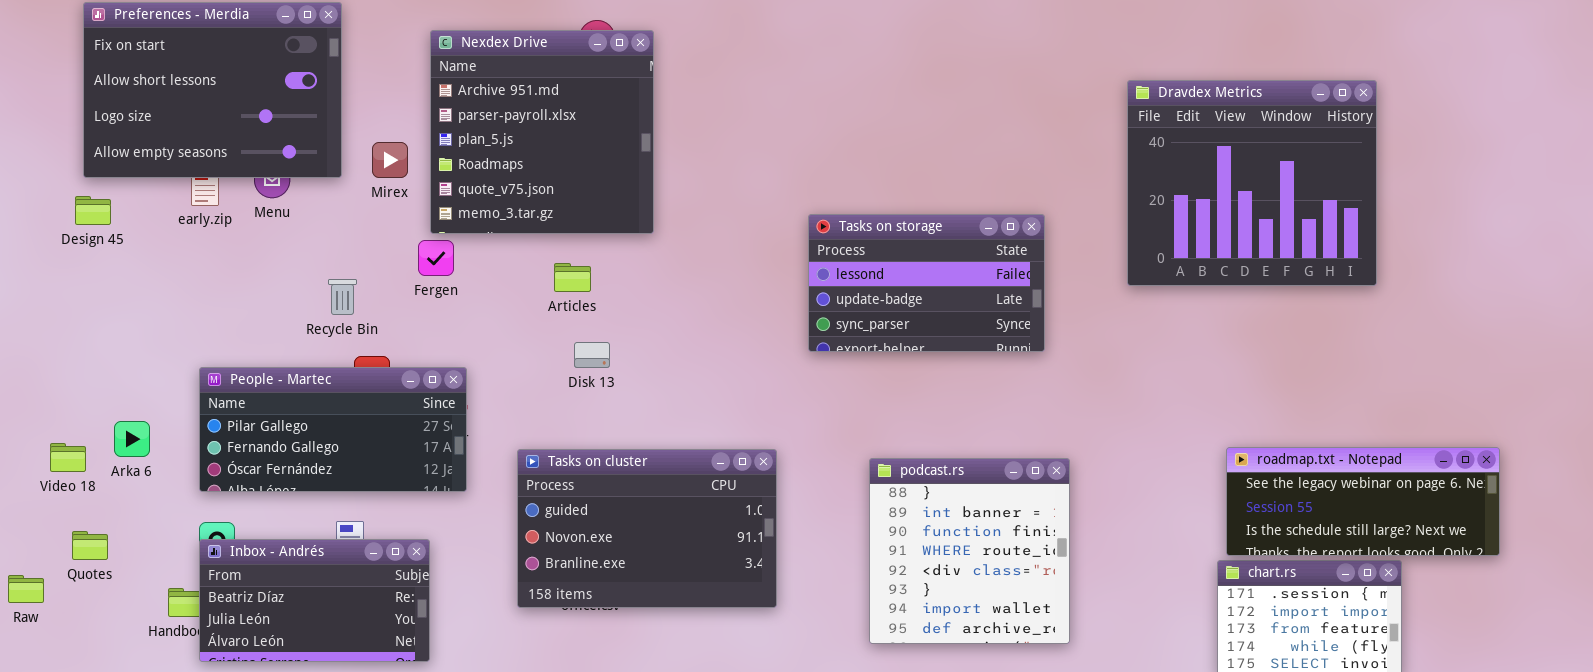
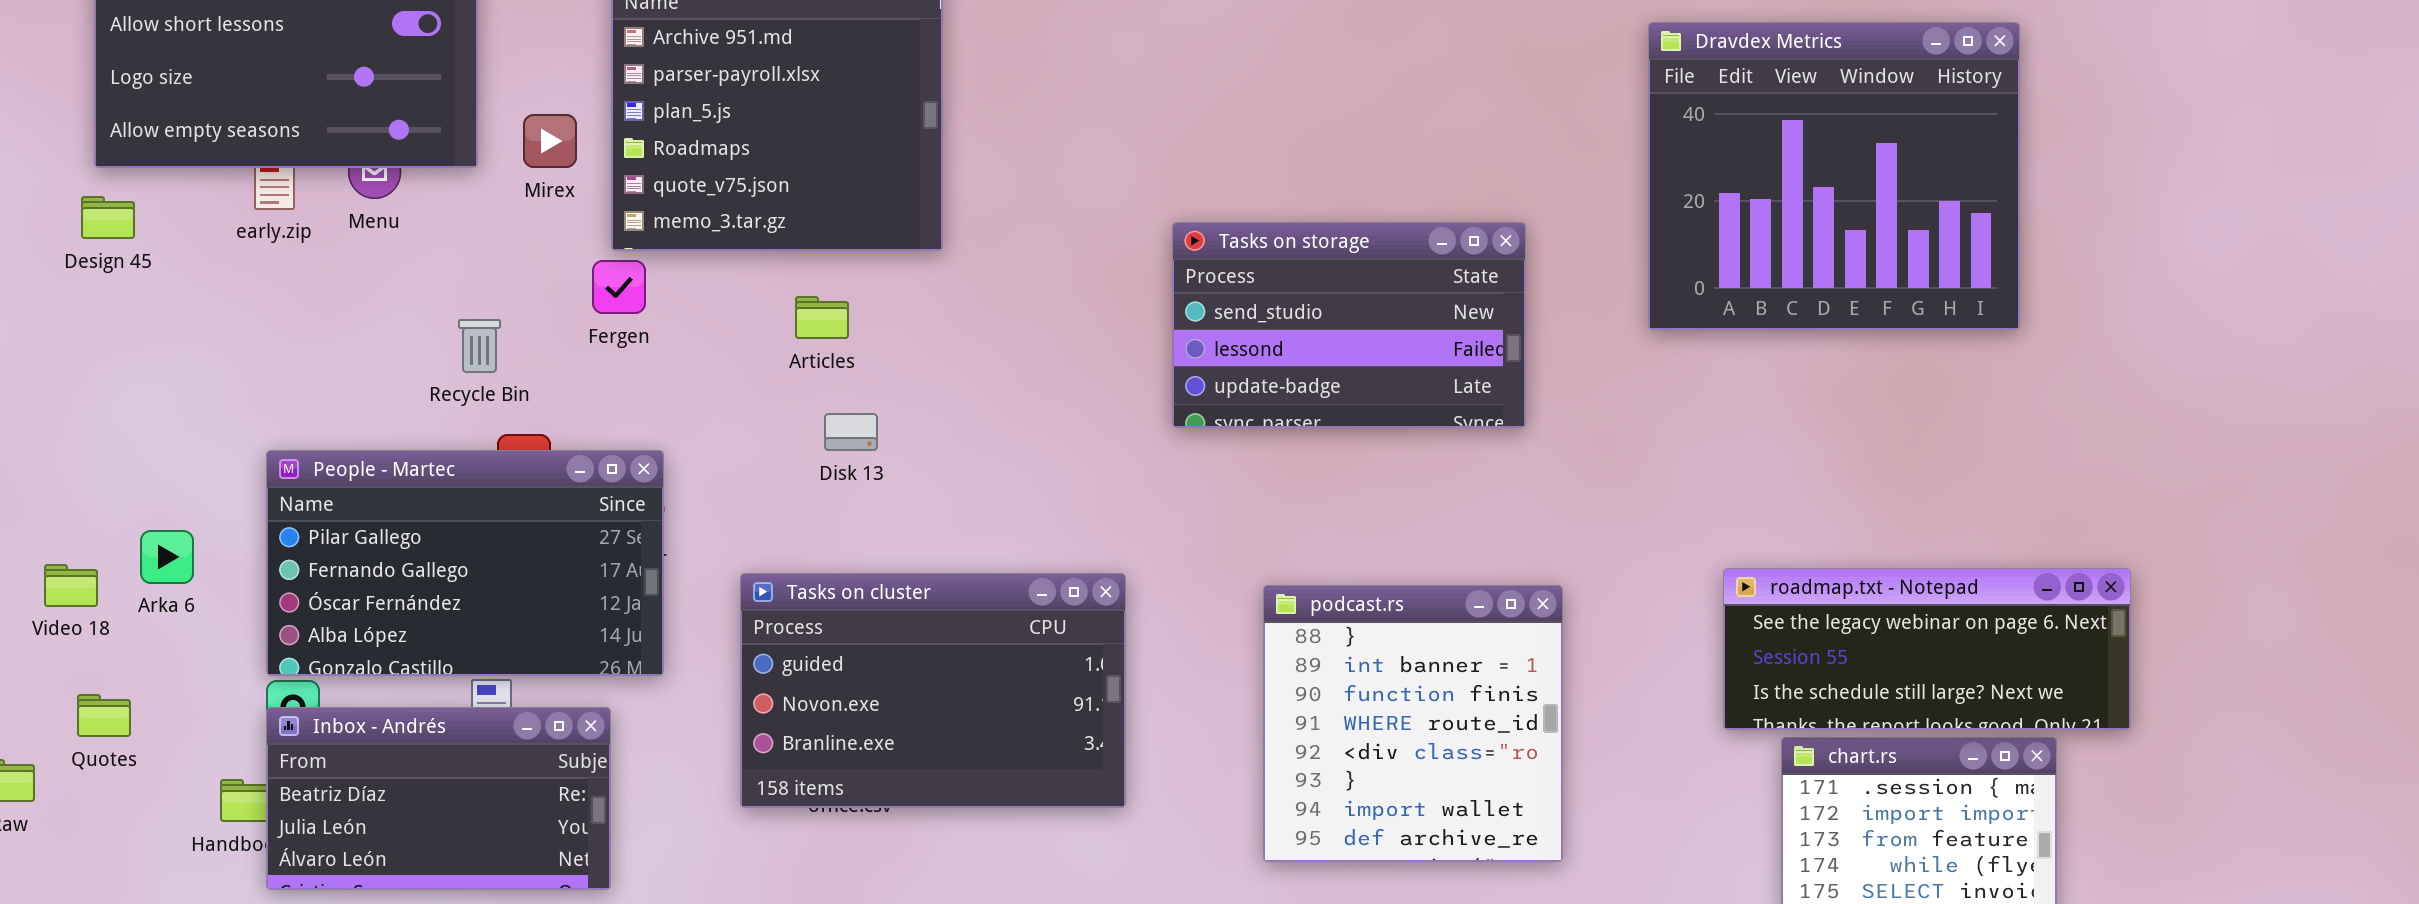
Tasks on storage: [808,214,1045,352] -> [1172,222,1526,428], scrolled up 1 row
People - Martec: [199,367,467,492] -> [266,450,664,676], resized
roadmap.txt - Notepad: [1226,447,1500,556] -> [1723,568,2131,730], moved

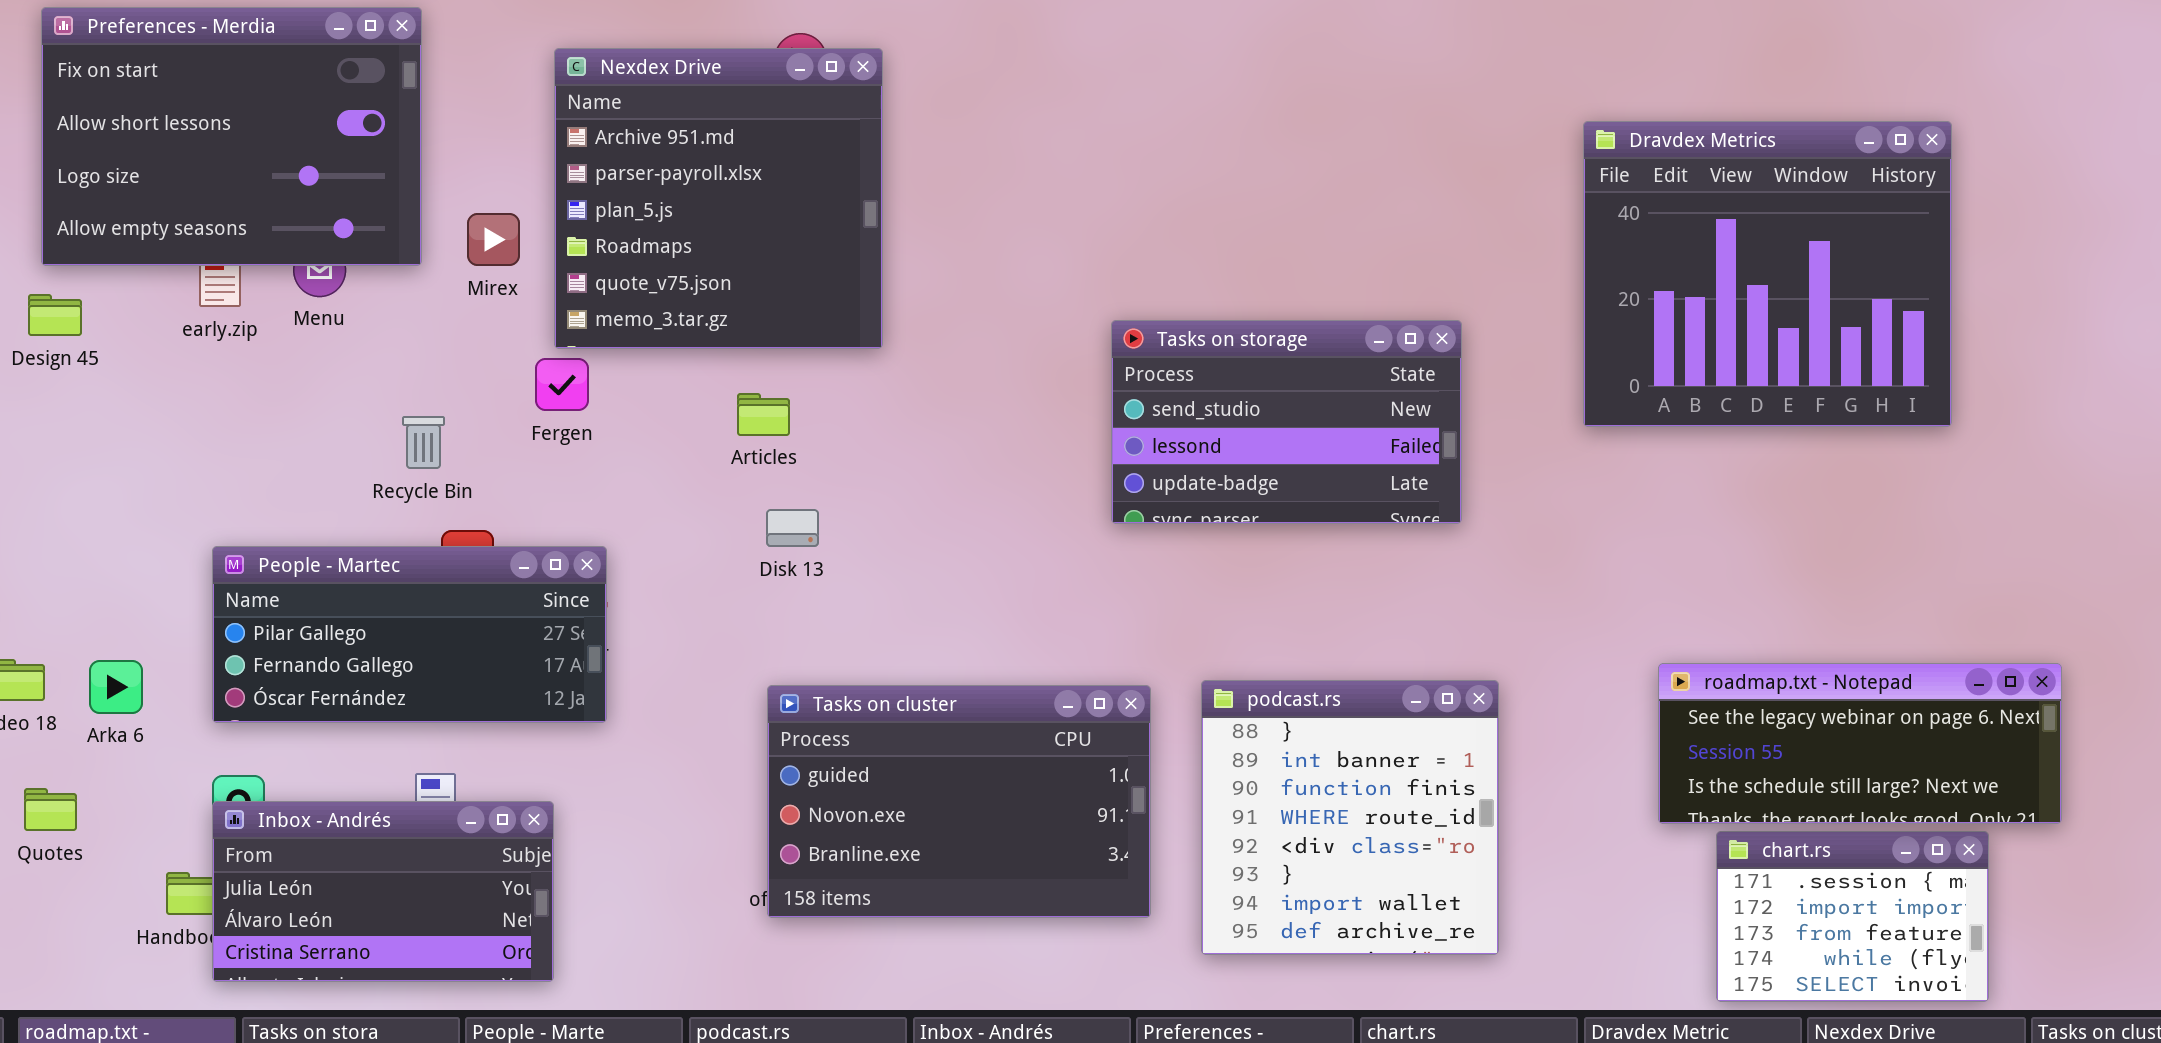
People - Martec: [266,450,664,676] -> [212,546,607,723], resized
Arka 6: [140,530,194,584] -> [89,660,143,714], moved
Tasks on cluster: [740,573,1126,808] -> [767,685,1151,918], moved
Inbox - Andrés: [266,707,611,890] -> [212,801,554,982], scrolled down 1 row

